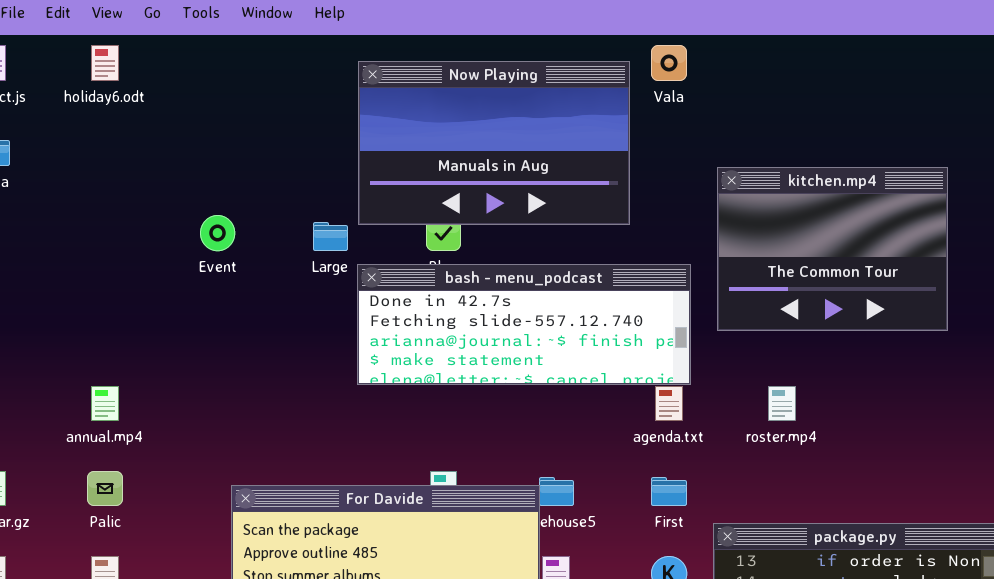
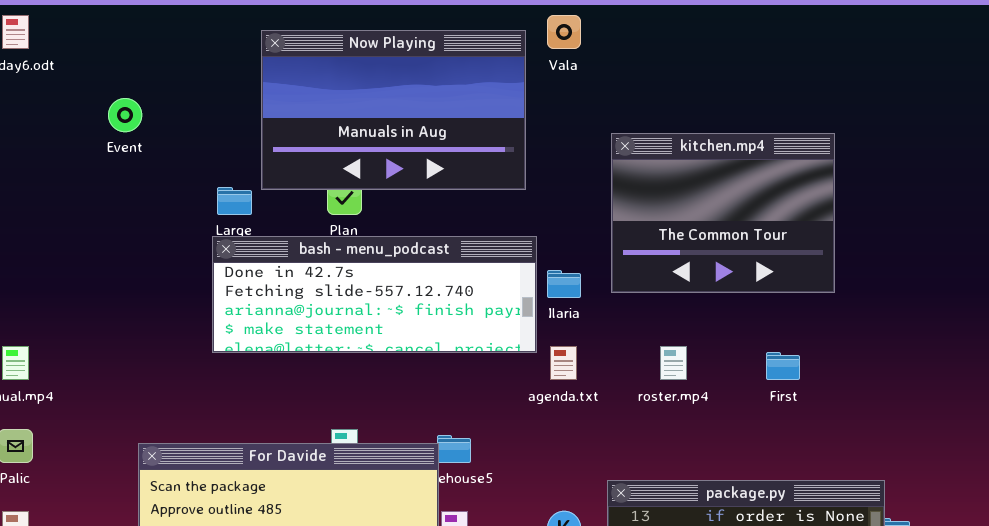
Event: [200,215,235,251] -> [108,98,142,132], moved
bash - menu_podcast: [357,264,691,385] -> [212,236,537,353], moved
First: [651,477,687,506] -> [766,352,800,380], moved

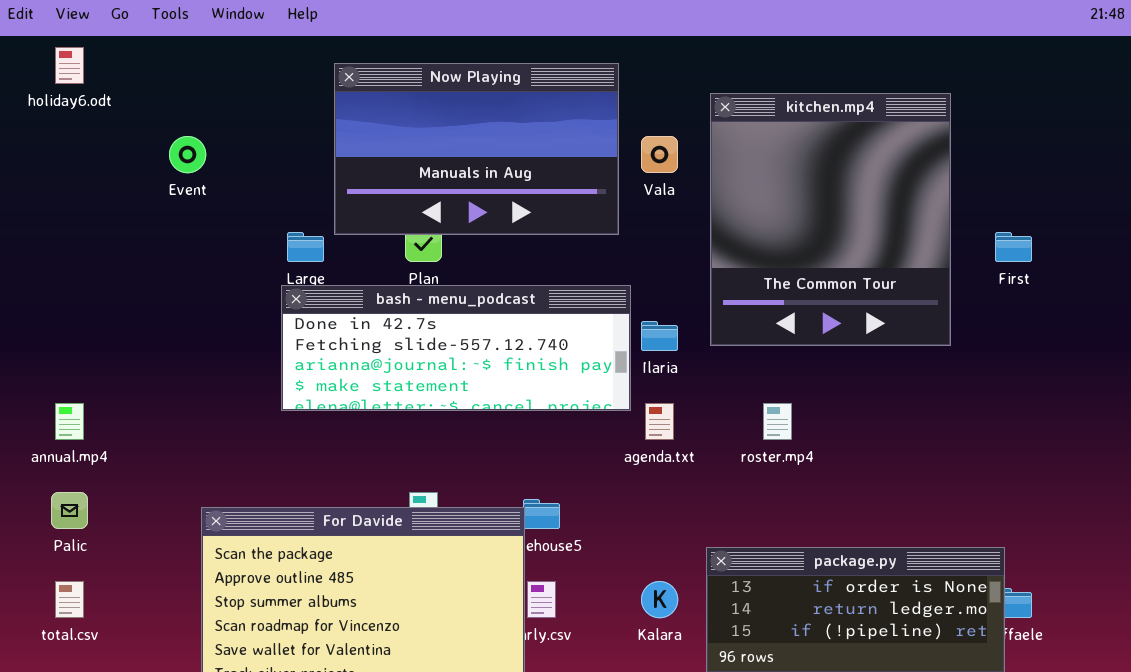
Vala: [547,15,581,49] -> [641,136,678,173], moved
kitchen.mp4: [611,133,835,293] -> [710,93,951,346], resized
First: [766,352,800,380] -> [995,232,1032,262], moved

